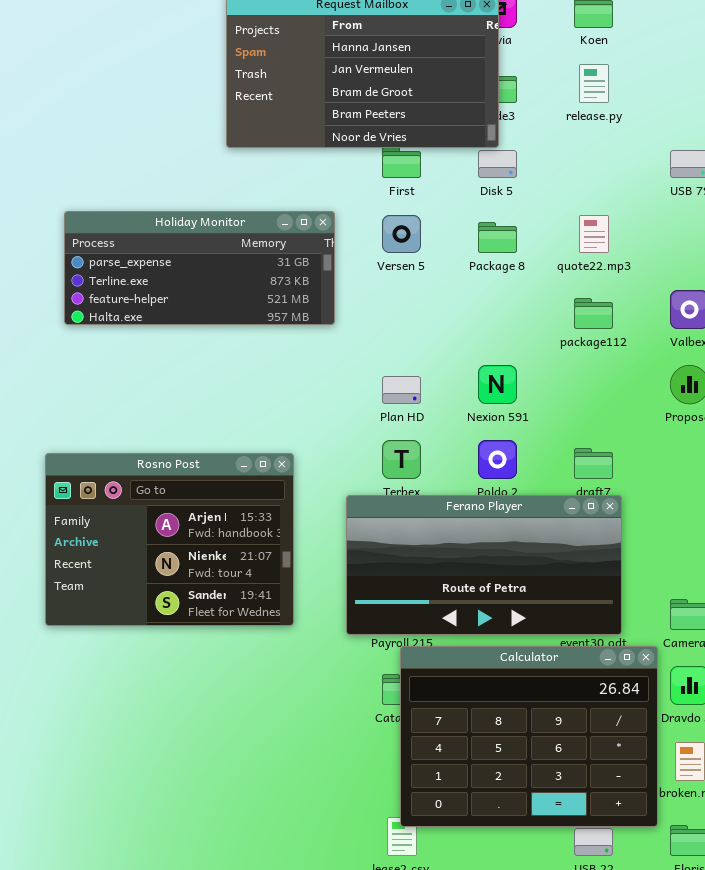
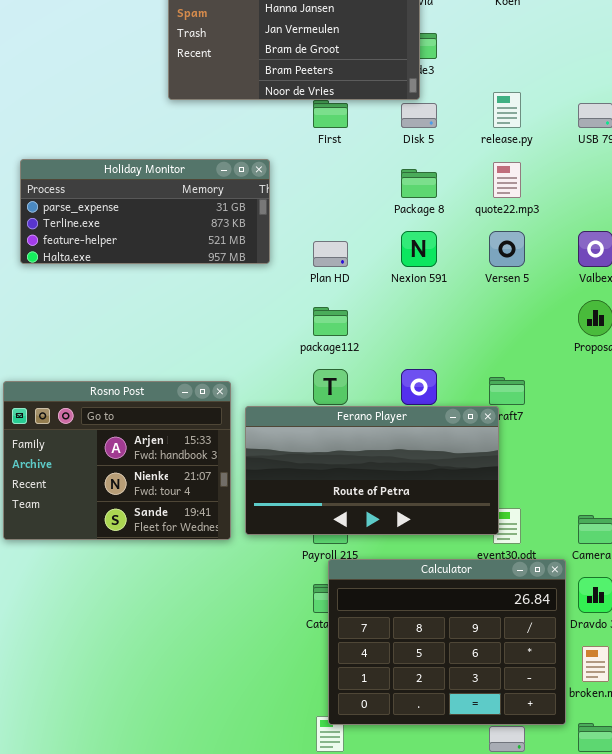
release.py: [579,64,609,103] -> [493,92,521,128], moved
Versen 5: [382,215,421,253] -> [489,231,525,267], moved
package112: [574,298,613,329] -> [313,307,348,336], moved
Nexion 591: [478,365,517,404] -> [401,231,437,267], moved
Plan HD: [382,376,421,404] -> [313,241,348,267], moved
Ferano Player: [346,495,622,635] -> [245,406,499,535], moved

